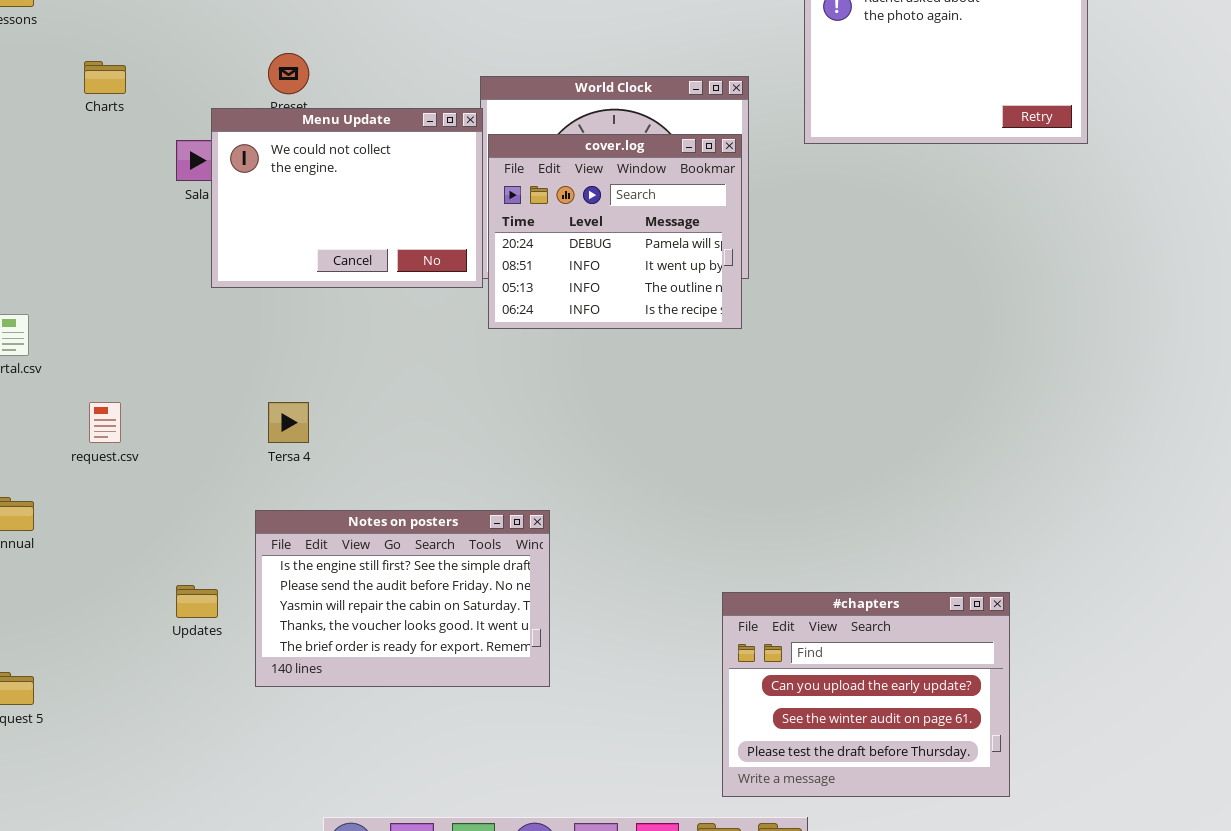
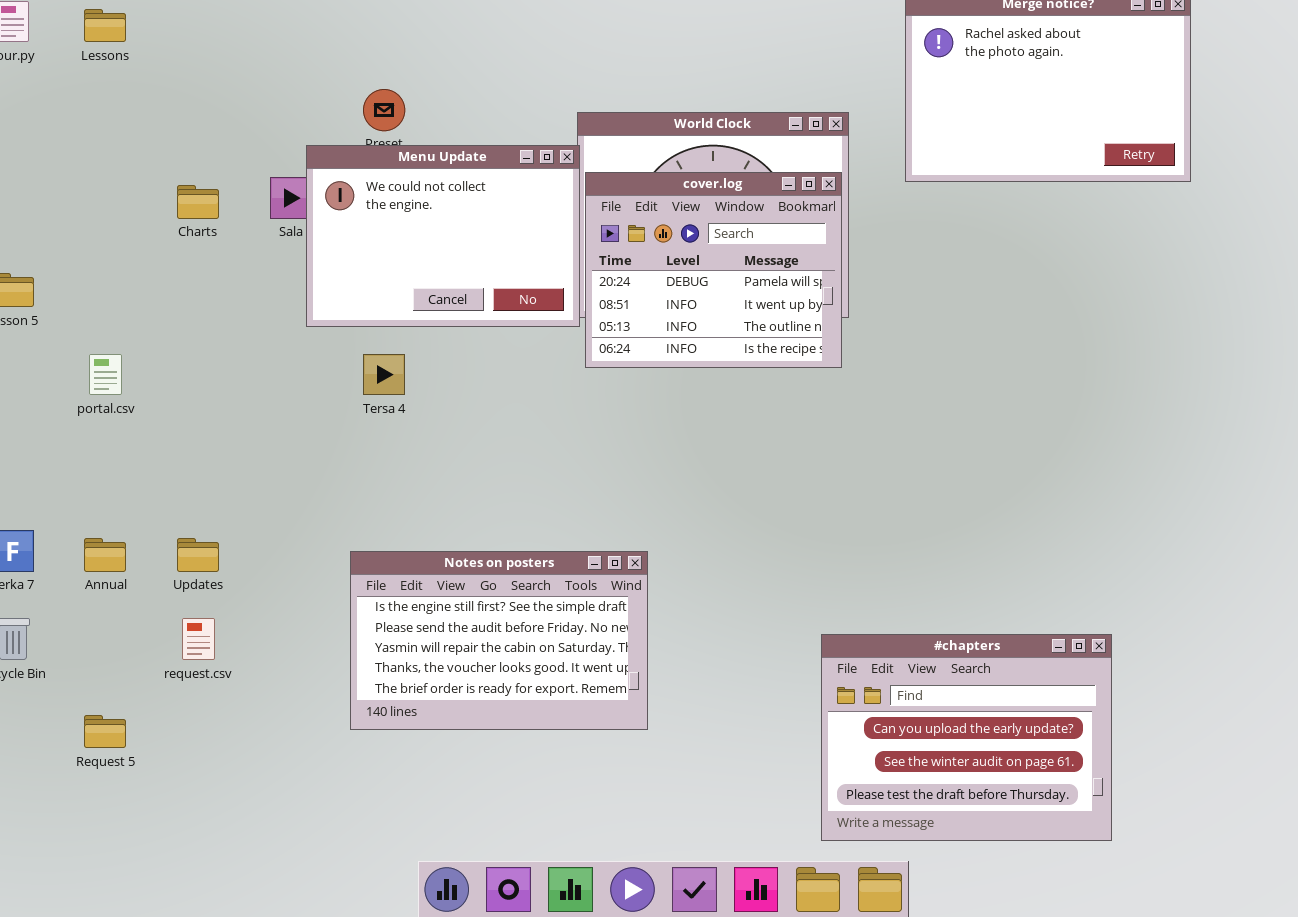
Charts: [84,61,126,94] -> [177,185,219,219], moved
request.csv: [89,402,121,443] -> [182,618,215,660], moved
Tersa 4: [268,402,309,443] -> [363,354,405,395], moved
Updates: [176,585,218,618] -> [177,538,219,572], moved

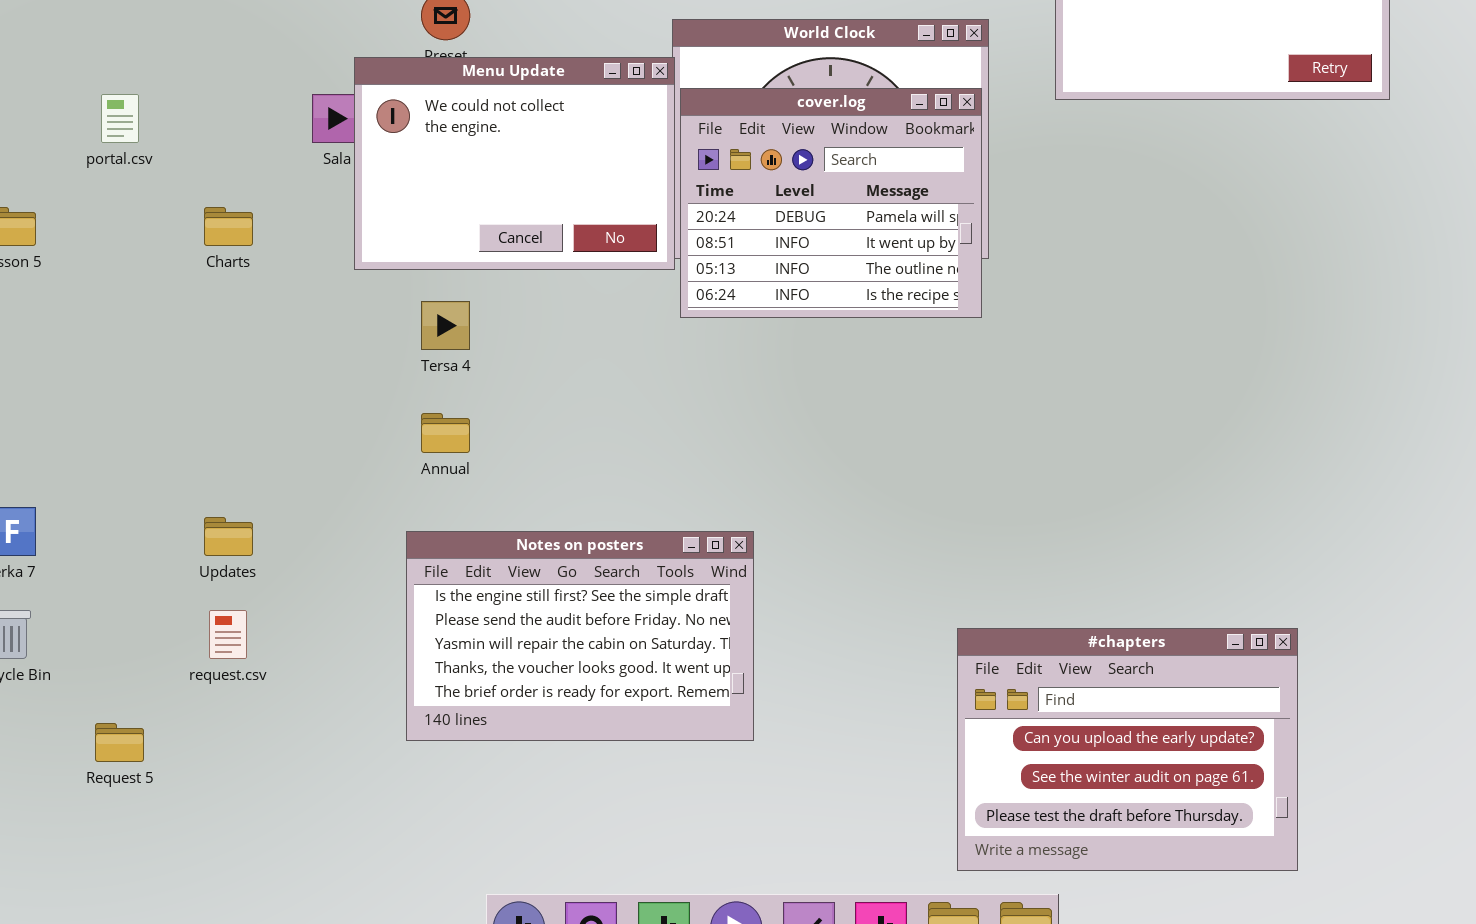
Charts: [177,185,219,219] -> [204,207,253,246], moved
portal.csv: [89,354,122,395] -> [101,94,139,143], moved
Annual: [84,538,126,572] -> [421,413,470,453], moved

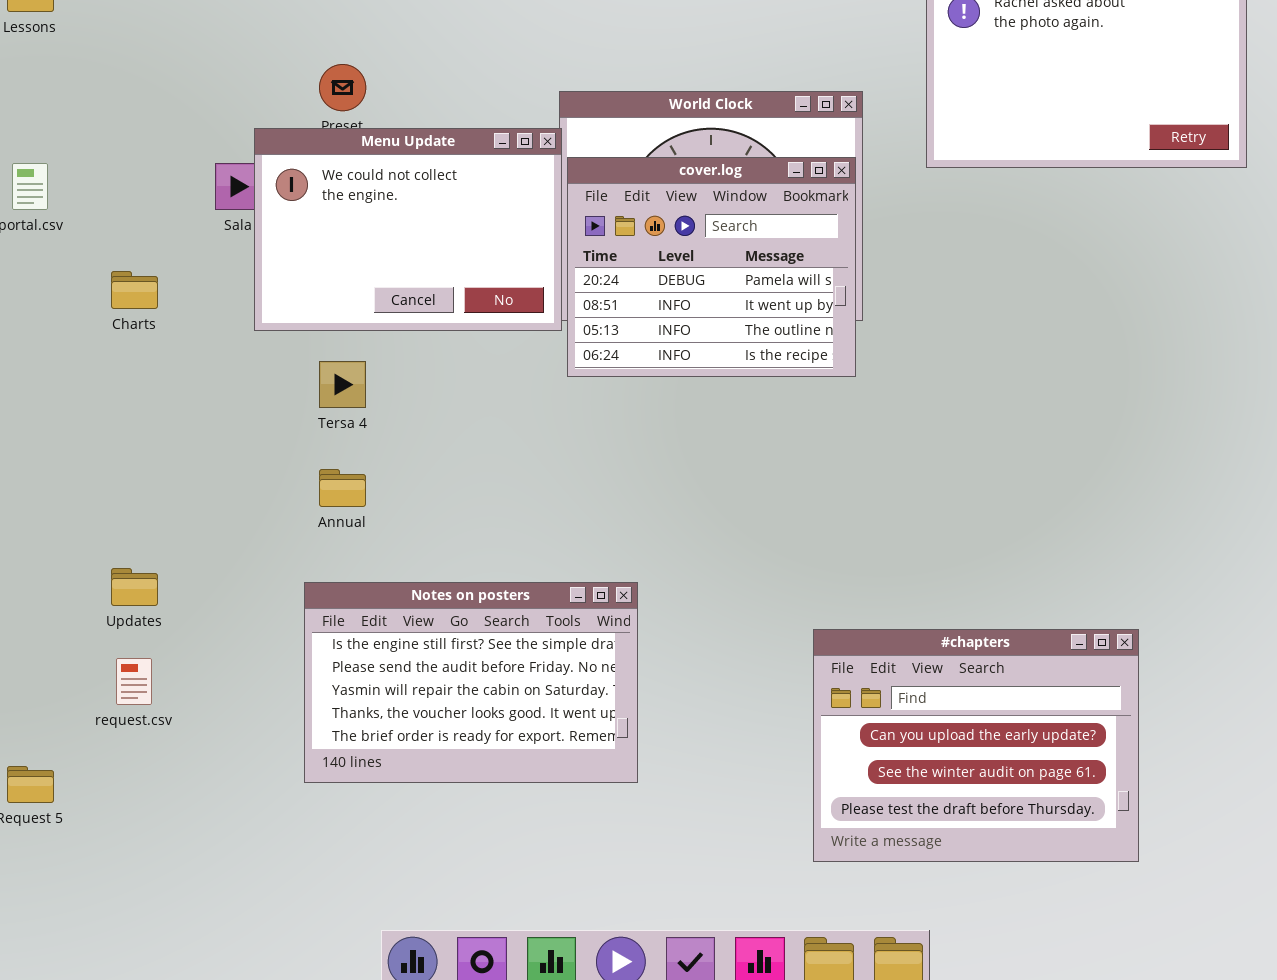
#chapters: [957,628,1298,871] -> [813,629,1139,862], moved

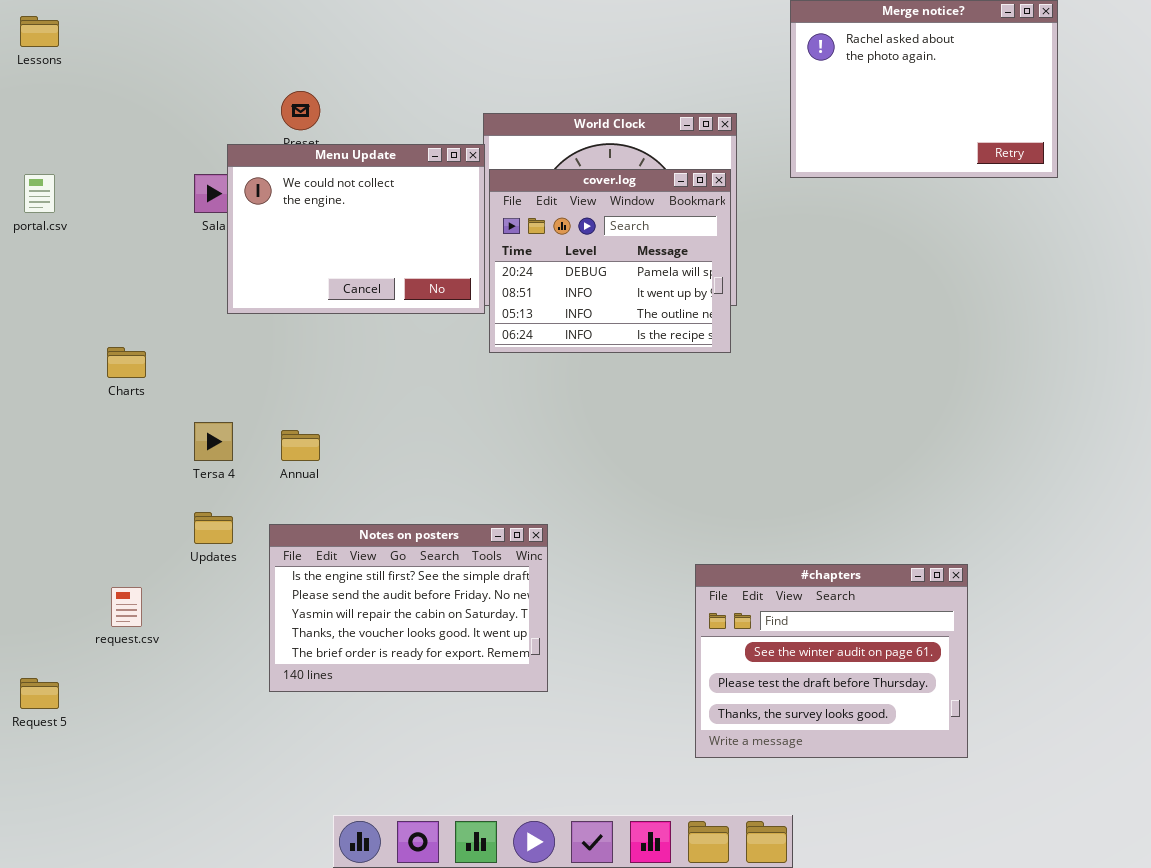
Charts: [111,271,158,309] -> [107,347,146,378], moved
Tersa 4: [319,361,366,408] -> [194,422,233,461], moved
Updates: [111,568,158,606] -> [194,512,233,544], moved
#chapters: [813,629,1139,862] -> [695,564,968,758], scrolled down 1 row

